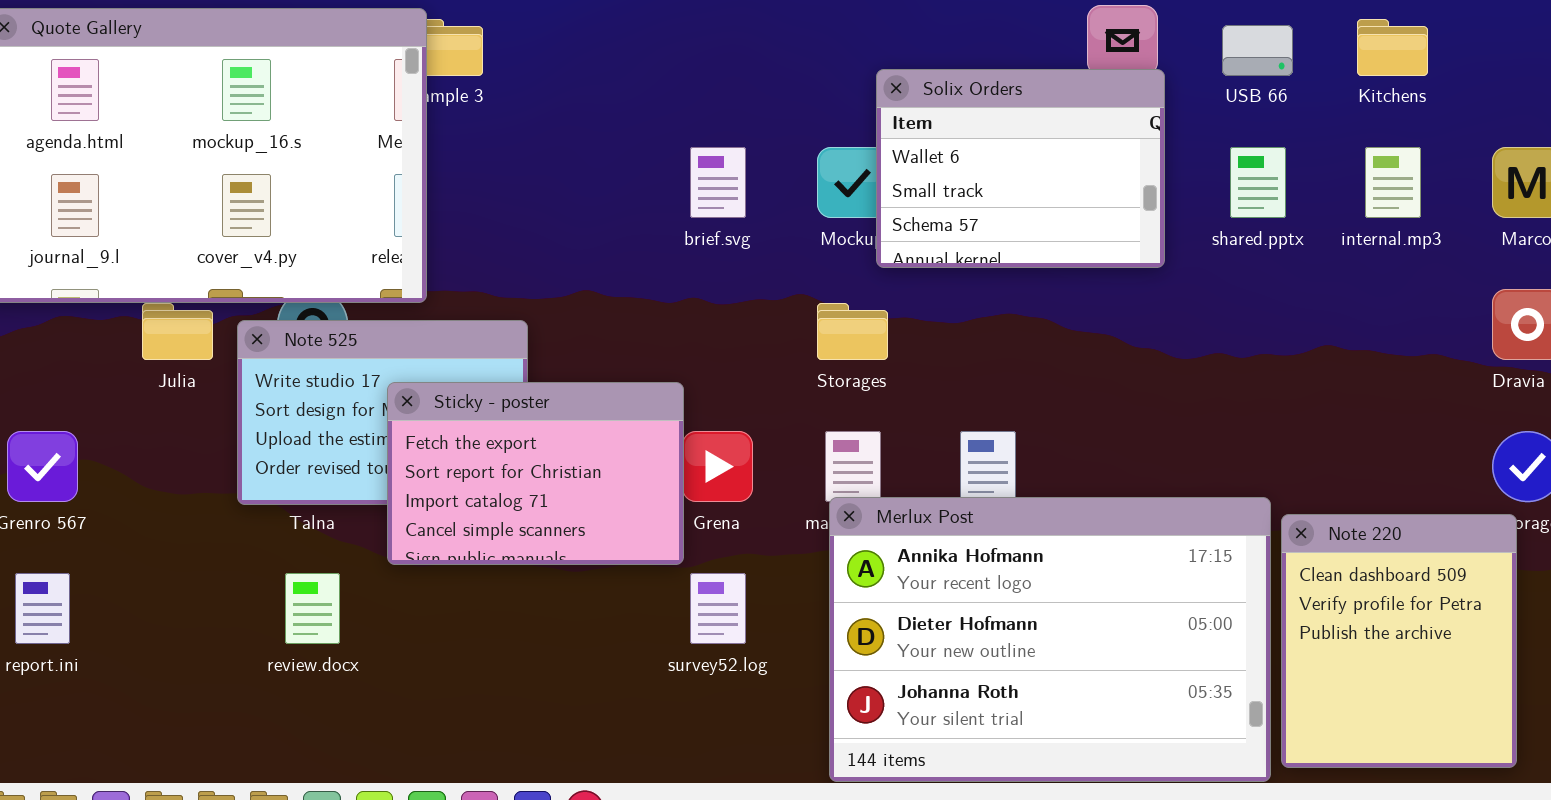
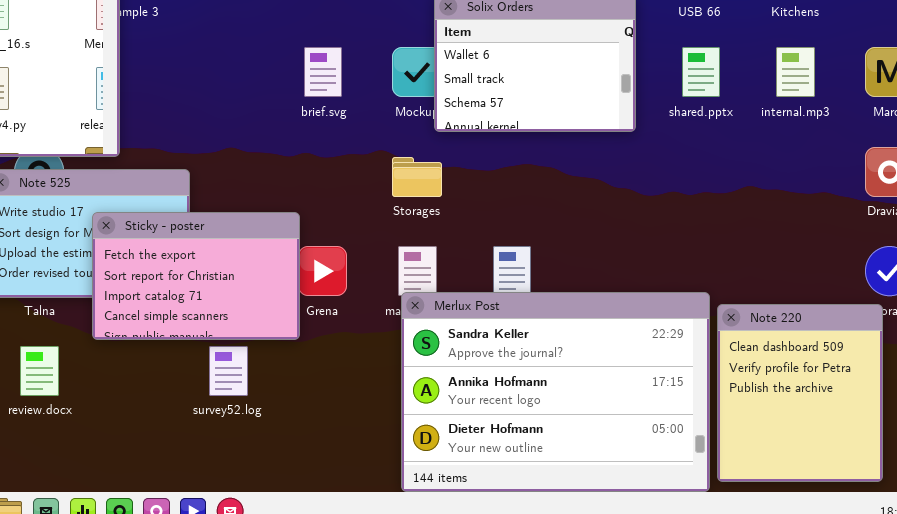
Merlux Post: [829,497,1271,782] -> [401,292,710,492], scrolled up 1 row
survey52.log: [690,573,746,644] -> [209,346,248,396], moved

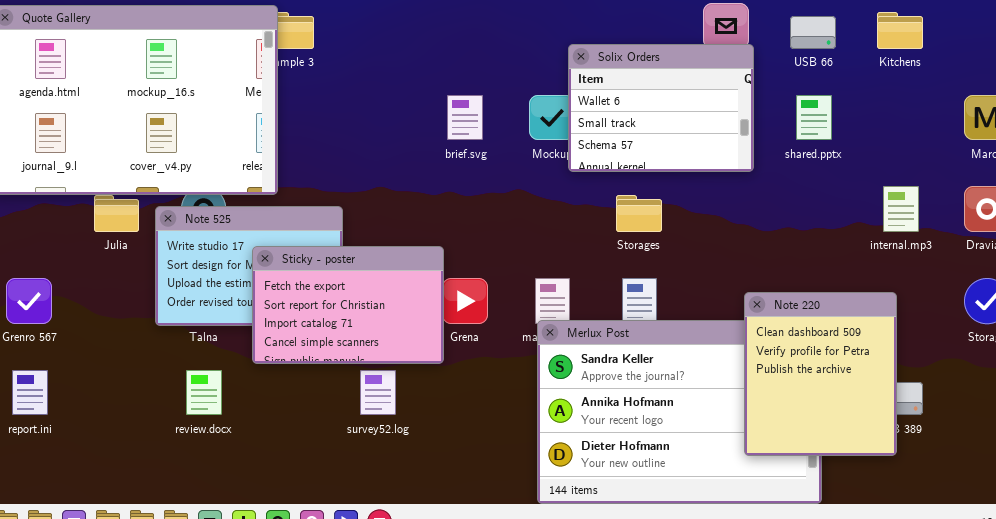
internal.mp3: [776,47,815,97] -> [883,186,919,232], moved
Storages: [392,157,442,197] -> [616,195,662,232], moved
Note 220: [717,304,883,482] -> [744,292,897,456], moved

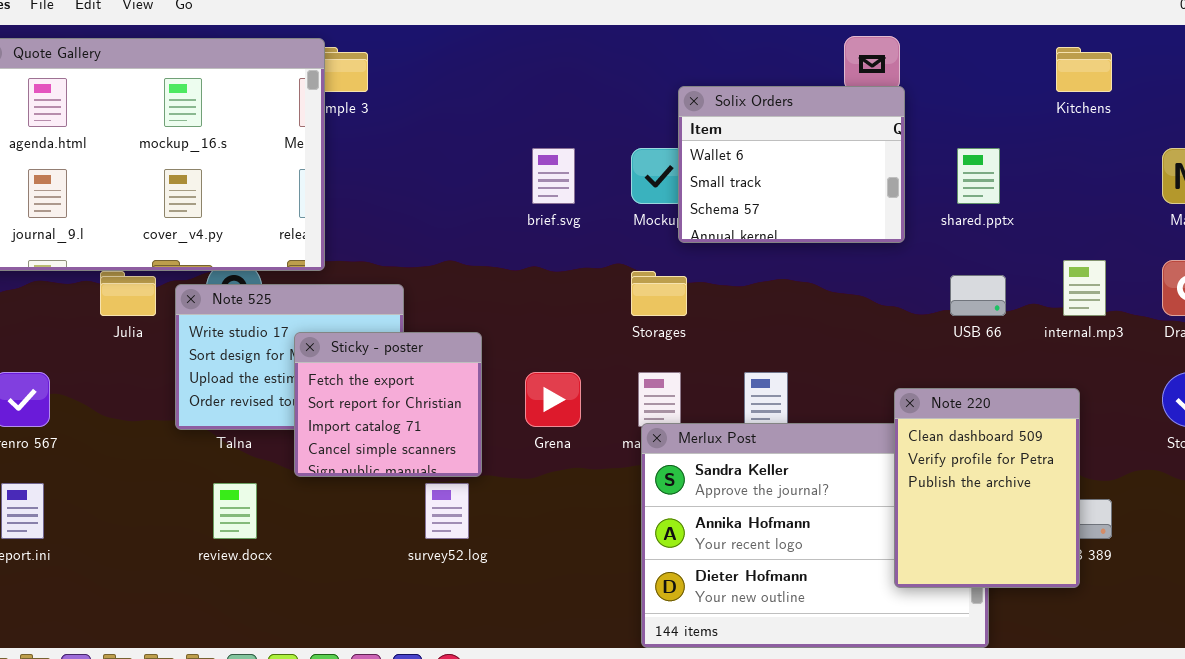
USB 66: [790,16,836,49] -> [950,275,1006,316], moved
Storages: [616,195,662,232] -> [631,271,687,316], moved
Sticky - poster: [252,246,444,364] -> [294,332,482,477], resized

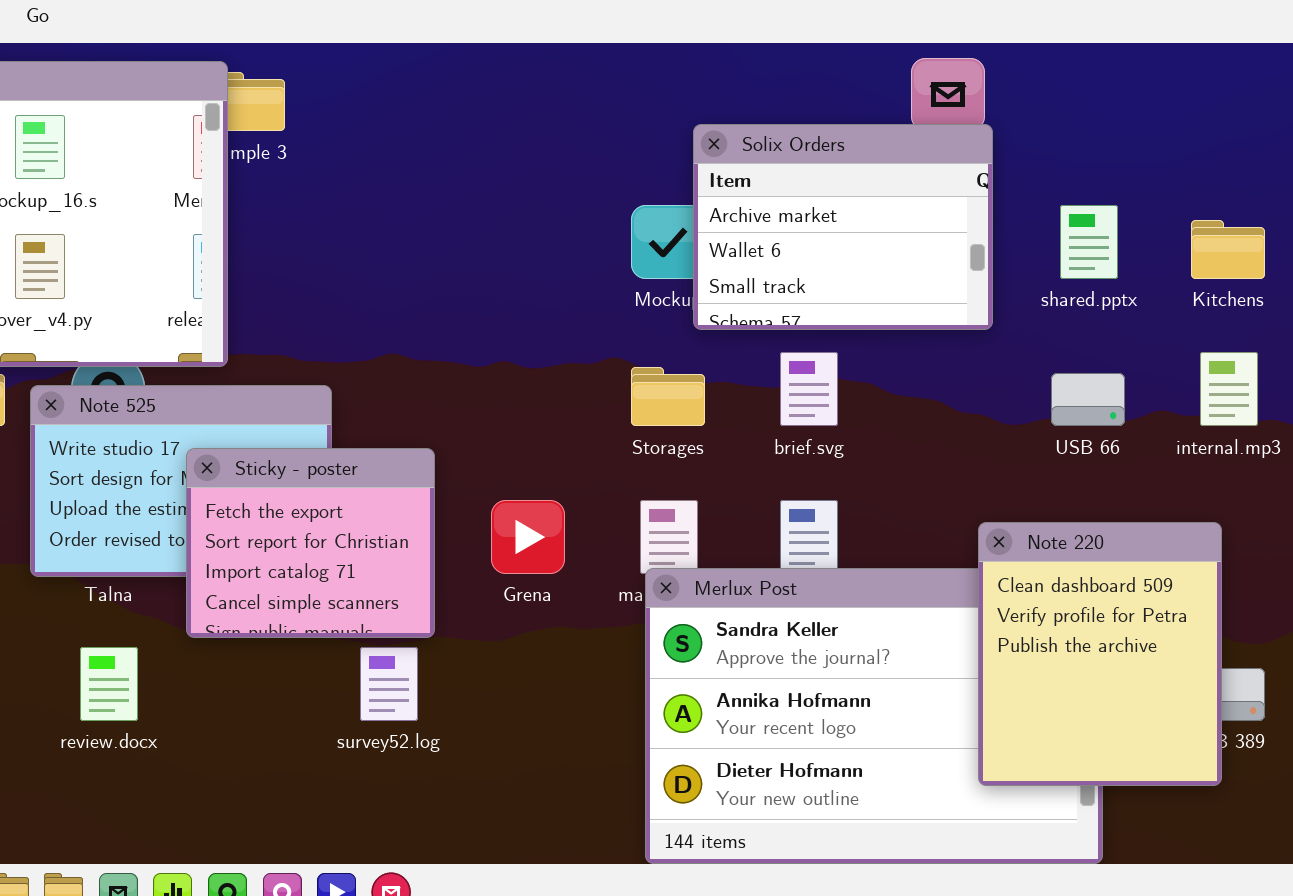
Kitchens: [1056,47,1112,92] -> [1191,220,1265,279], moved
Solix Orders: [678,86,905,243] -> [693,124,993,330], scrolled up 1 row
brief.svg: [532,148,575,204] -> [780,352,838,426], moved

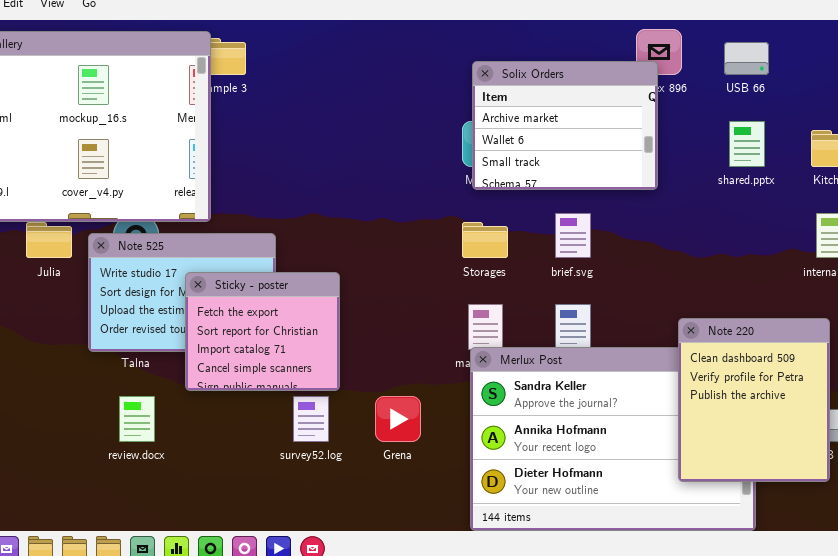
Solix Orders: [693,124,993,330] -> [472,61,658,190], moved
USB 66: [1051,373,1125,426] -> [724,42,769,75], moved
Grena: [491,500,565,574] -> [375,396,421,442], moved

